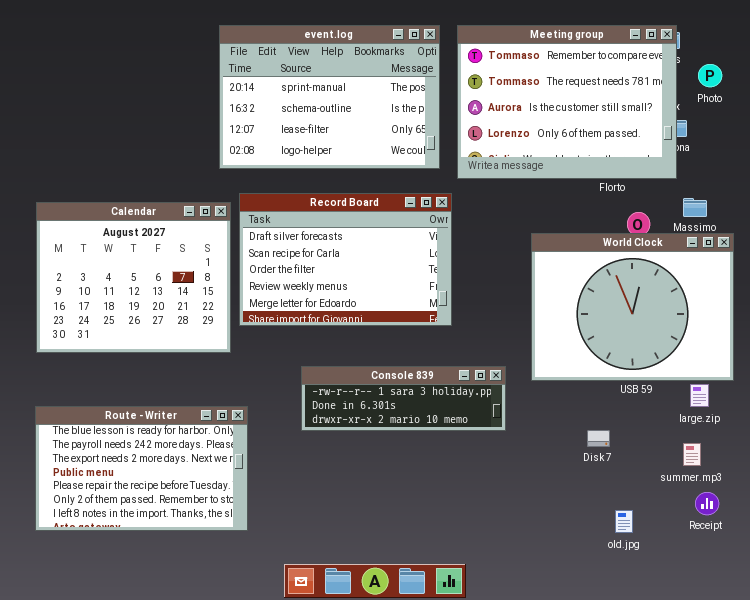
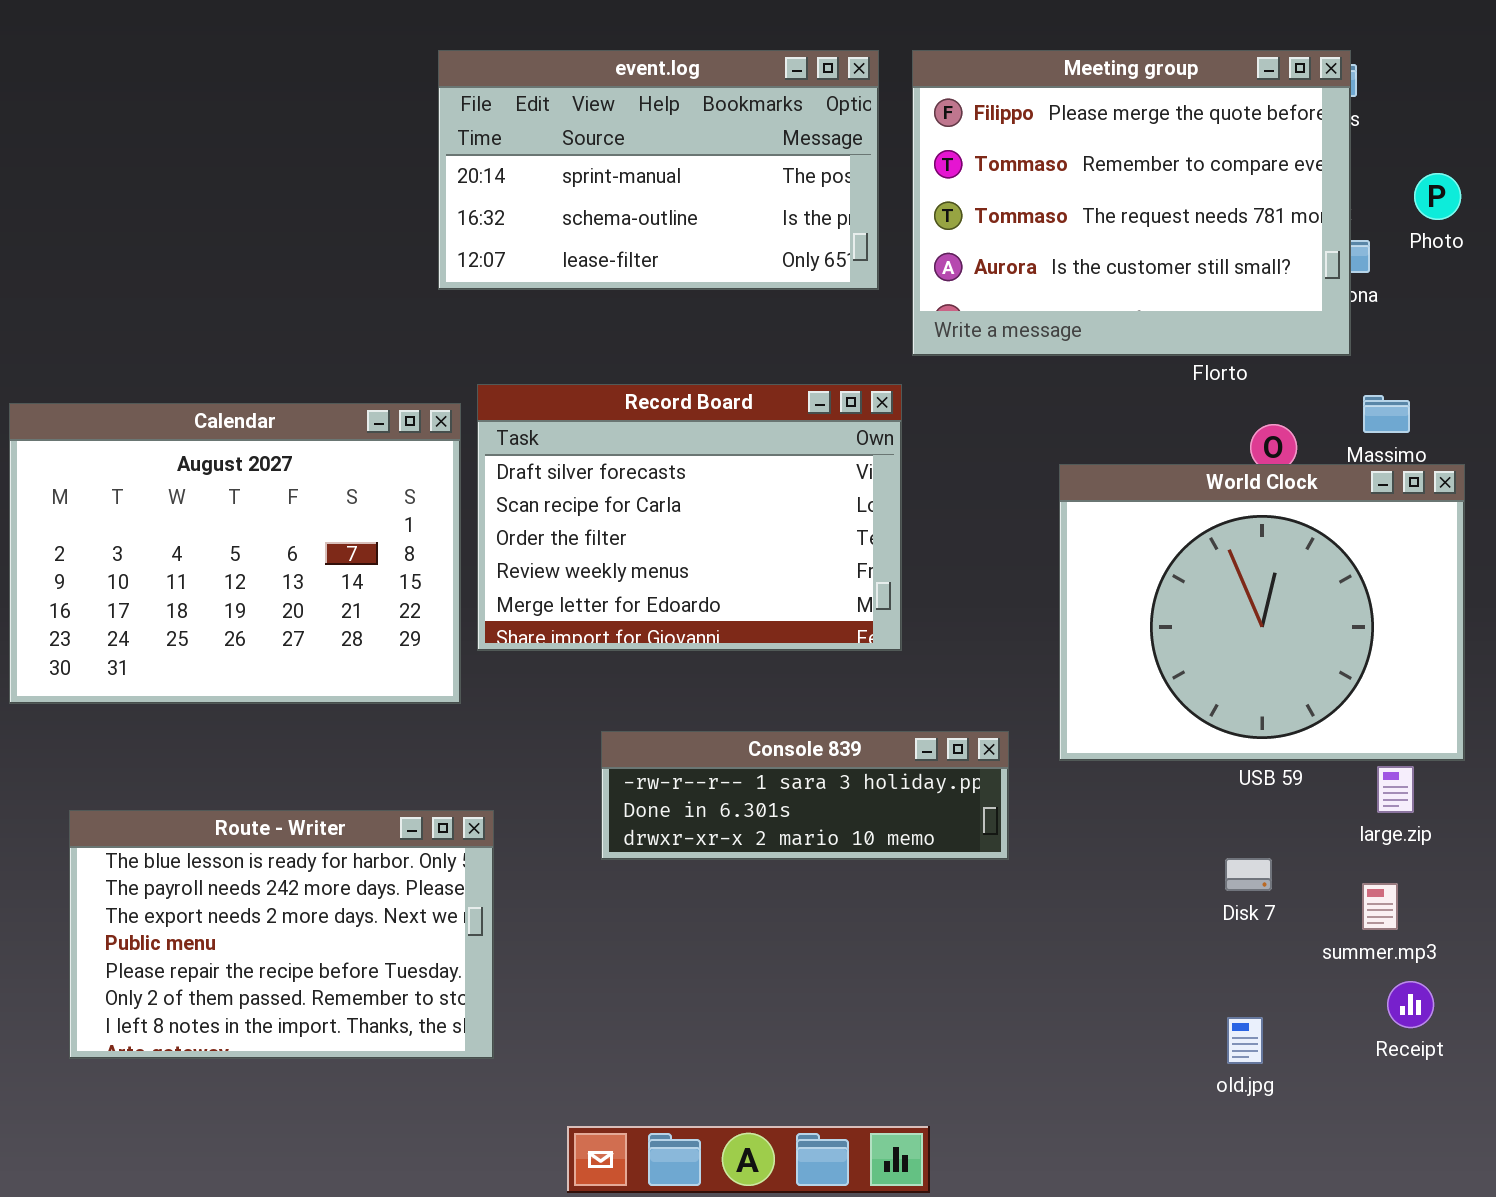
event.log: [219,25,440,169] -> [438,50,879,290], resized
Meeting group: [457,25,677,179] -> [912,50,1351,356], scrolled up 1 row
Photo: [698,64,722,87] -> [1414,173,1461,220], moved
Calendar: [36,202,231,353] -> [9,403,461,704], resized
Disk 7: [587,430,610,447] -> [1225,858,1272,891], moved

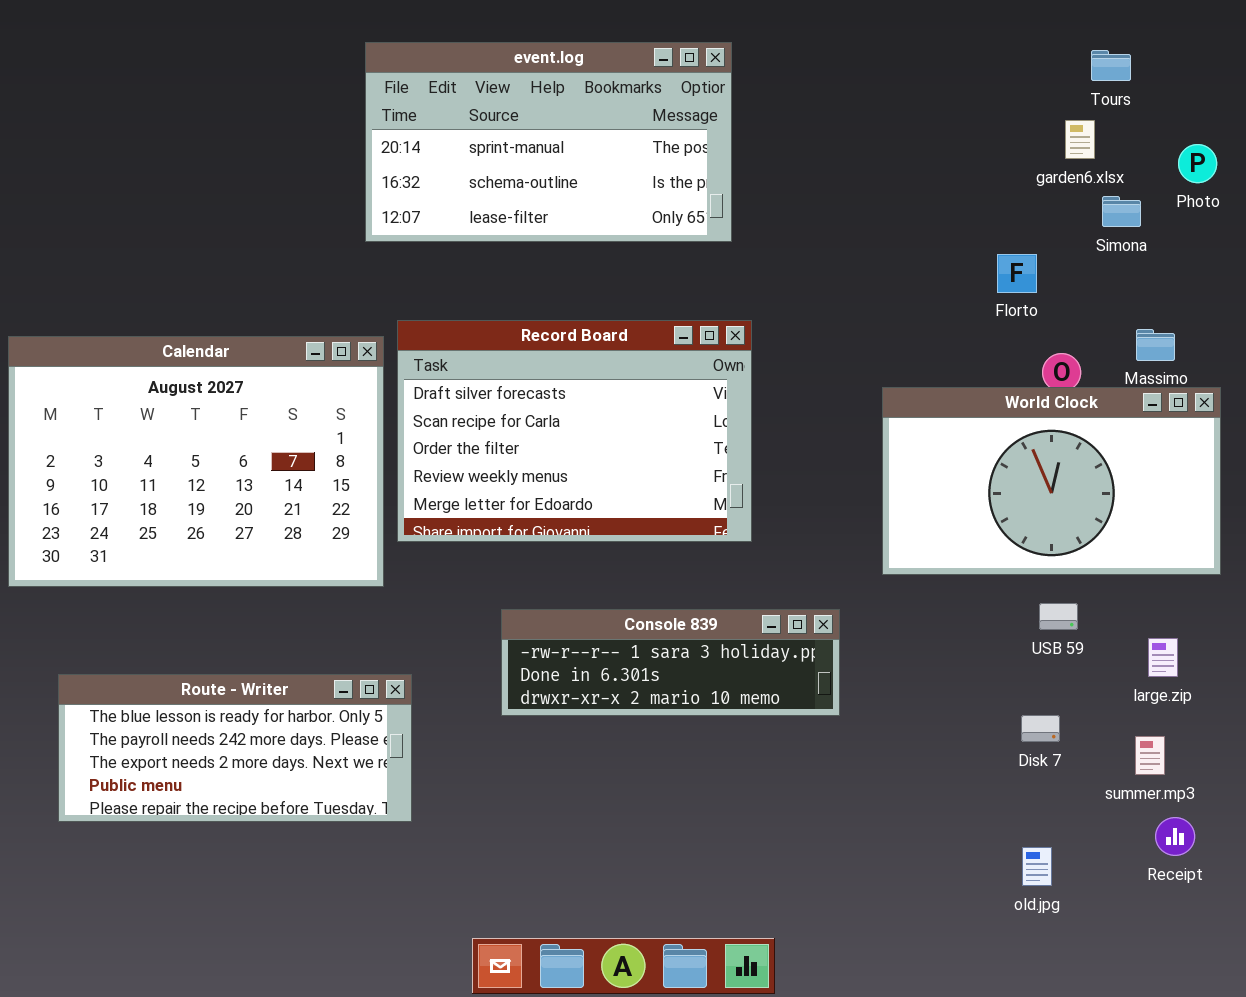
Meeting group: [912,50,1351,356] -> none, closed
World Clock: [1059,464,1465,761] -> [882,387,1221,575], resized
Route - Writer: [69,810,494,1059] -> [58,674,412,822], resized

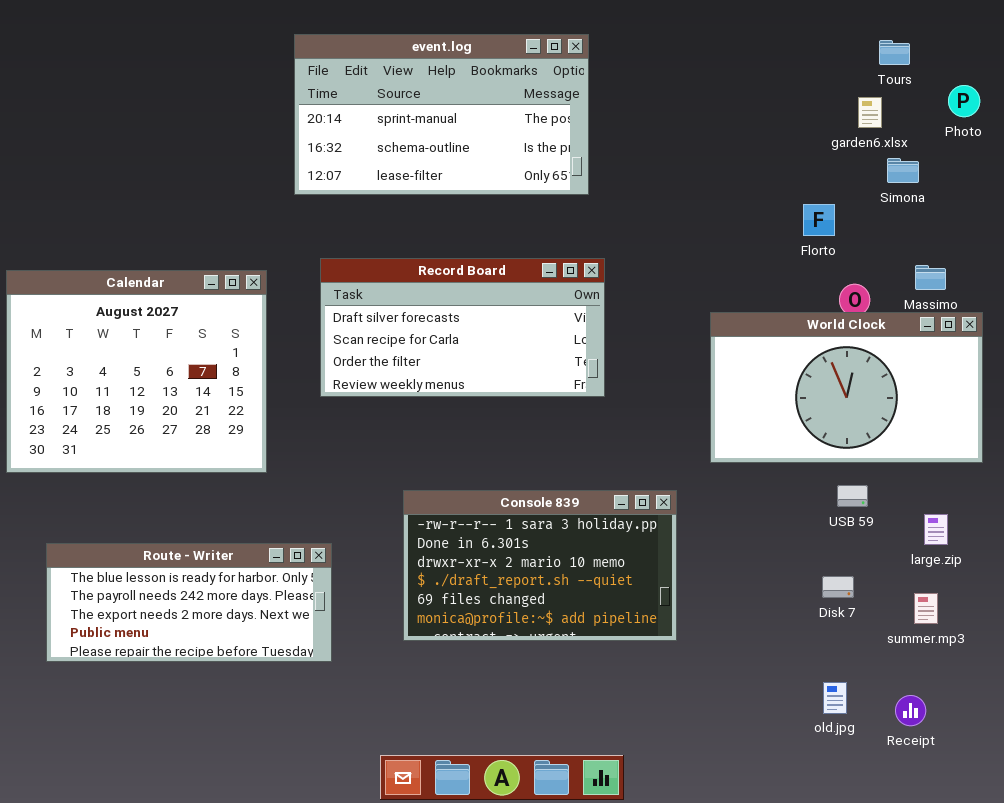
Photo: [1178,144,1217,183] -> [948,85,980,117], moved
Record Board: [397,320,752,542] -> [320,258,605,397], resized
Calendar: [8,336,384,587] -> [6,270,267,473], resized
Console 839: [501,609,840,716] -> [403,490,677,641], resized
Receipt: [1155,817,1195,856] -> [895,695,926,726], moved

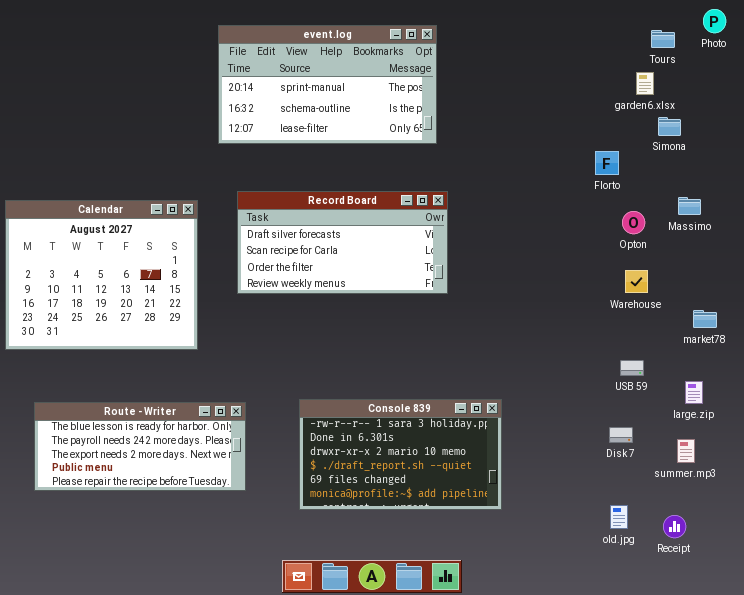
Photo: [948,85,980,117] -> [703,9,726,33], moved
World Clock: [710,312,983,463] -> none, closed
Console 839: [403,490,677,641] -> [299,399,502,510], moved

